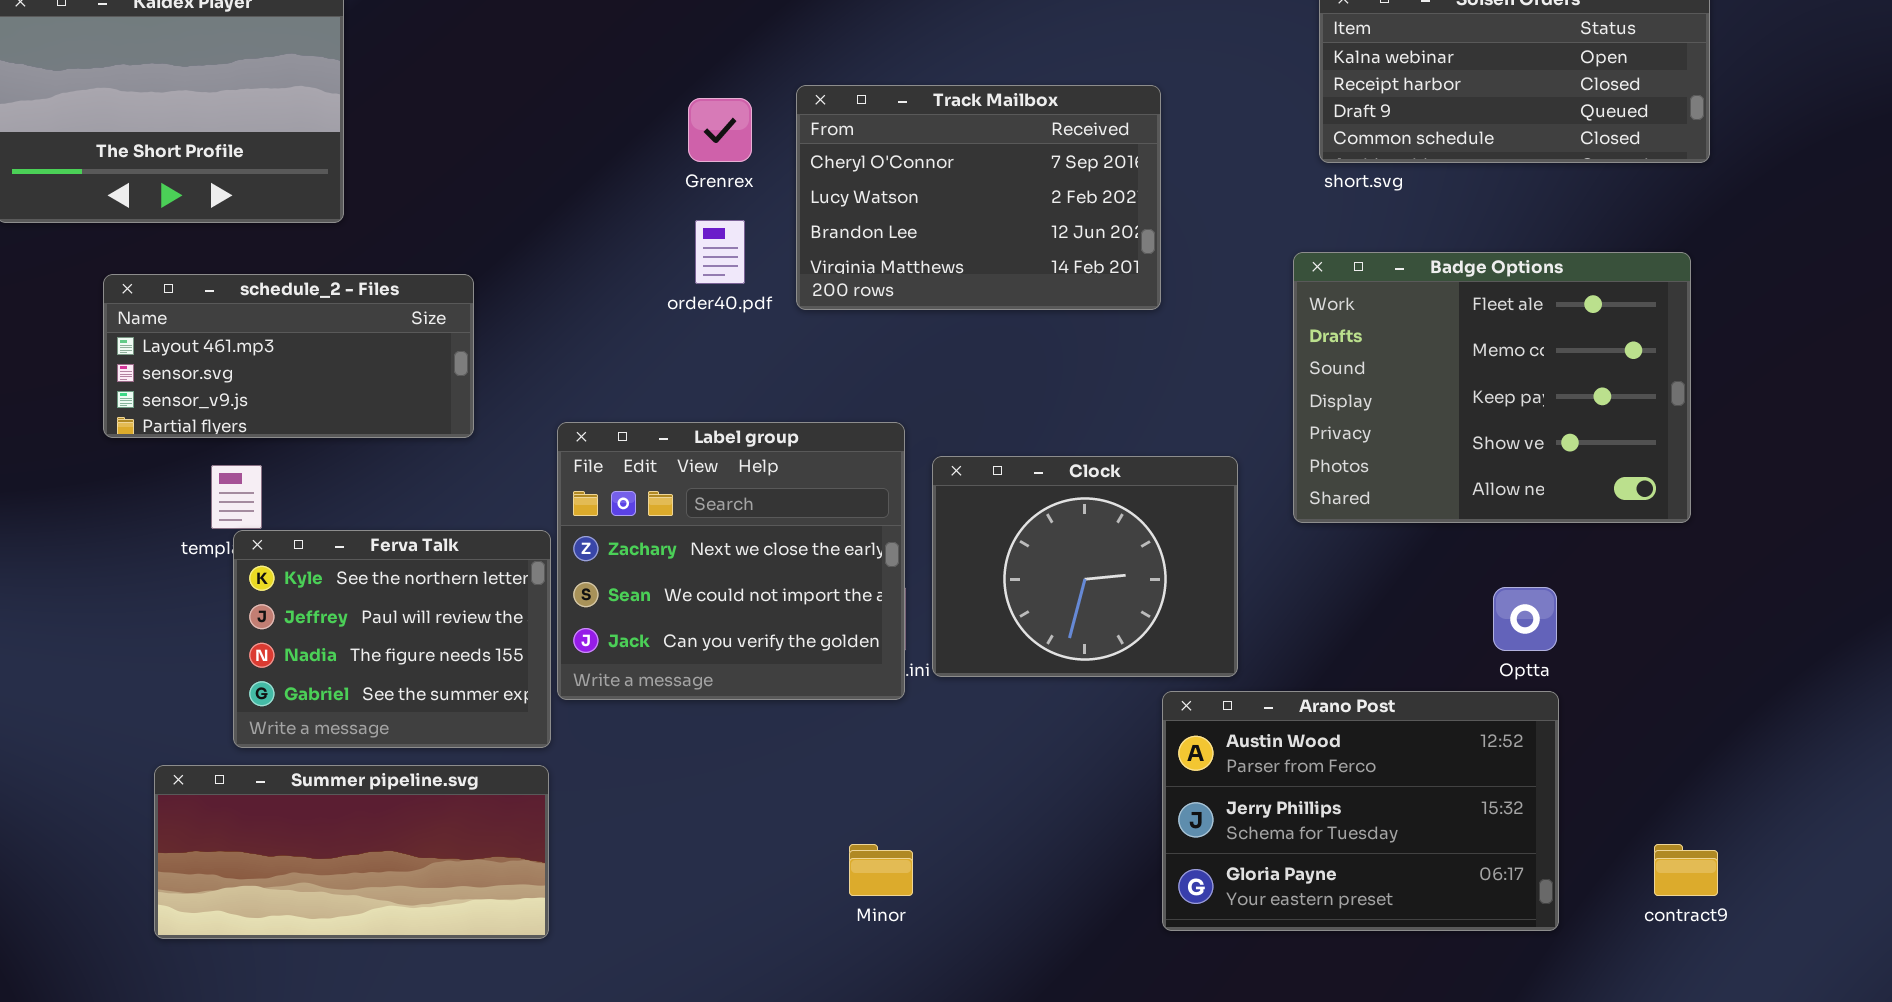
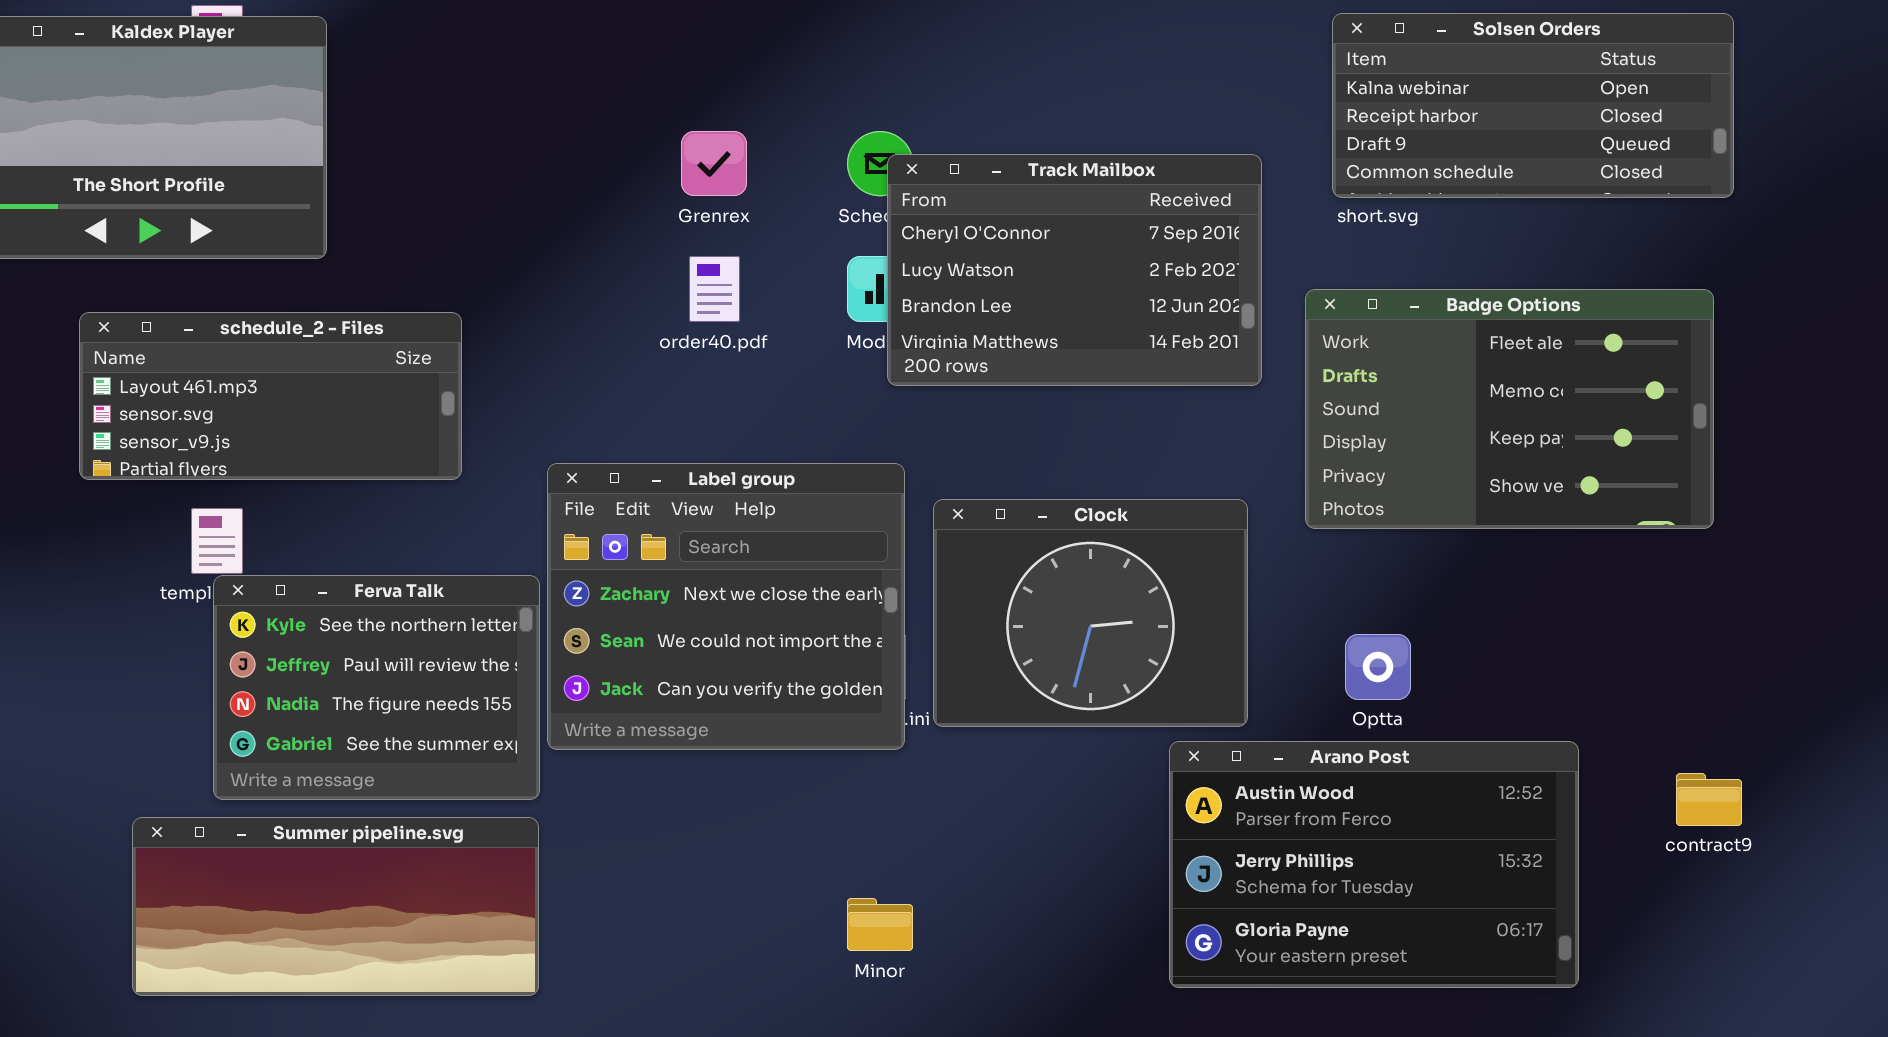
Track Mailbox: [796,85,1161,310] -> [887,154,1262,386], moved
Badge Options: [1293,252,1691,523] -> [1305,289,1714,529], resized
Optta: [1493,587,1557,651] -> [1345,634,1411,700], moved
contract9: [1654,844,1718,896] -> [1676,773,1742,826], moved

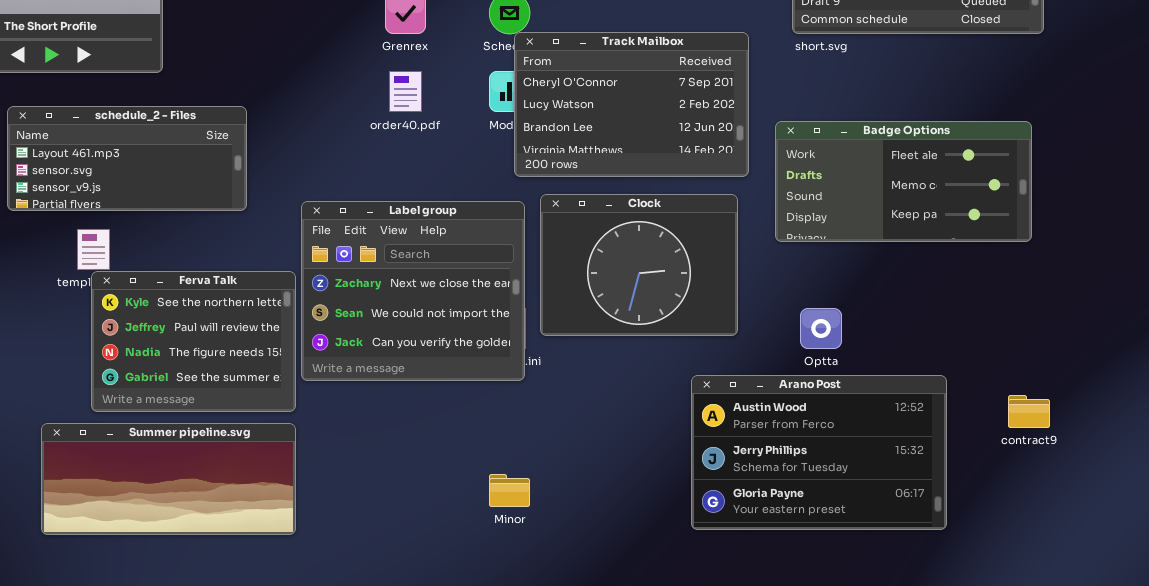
Track Mailbox: [887,154,1262,386] -> [514,32,749,177], moved
Badge Options: [1305,289,1714,529] -> [775,121,1032,242], resized
Clock: [933,499,1248,727] -> [540,194,738,336], moved

